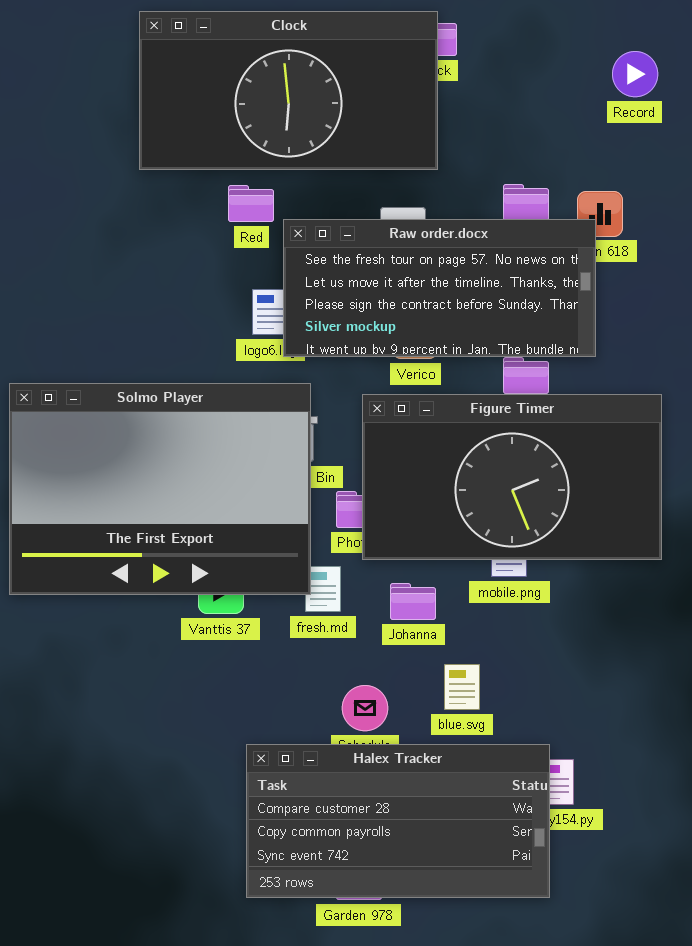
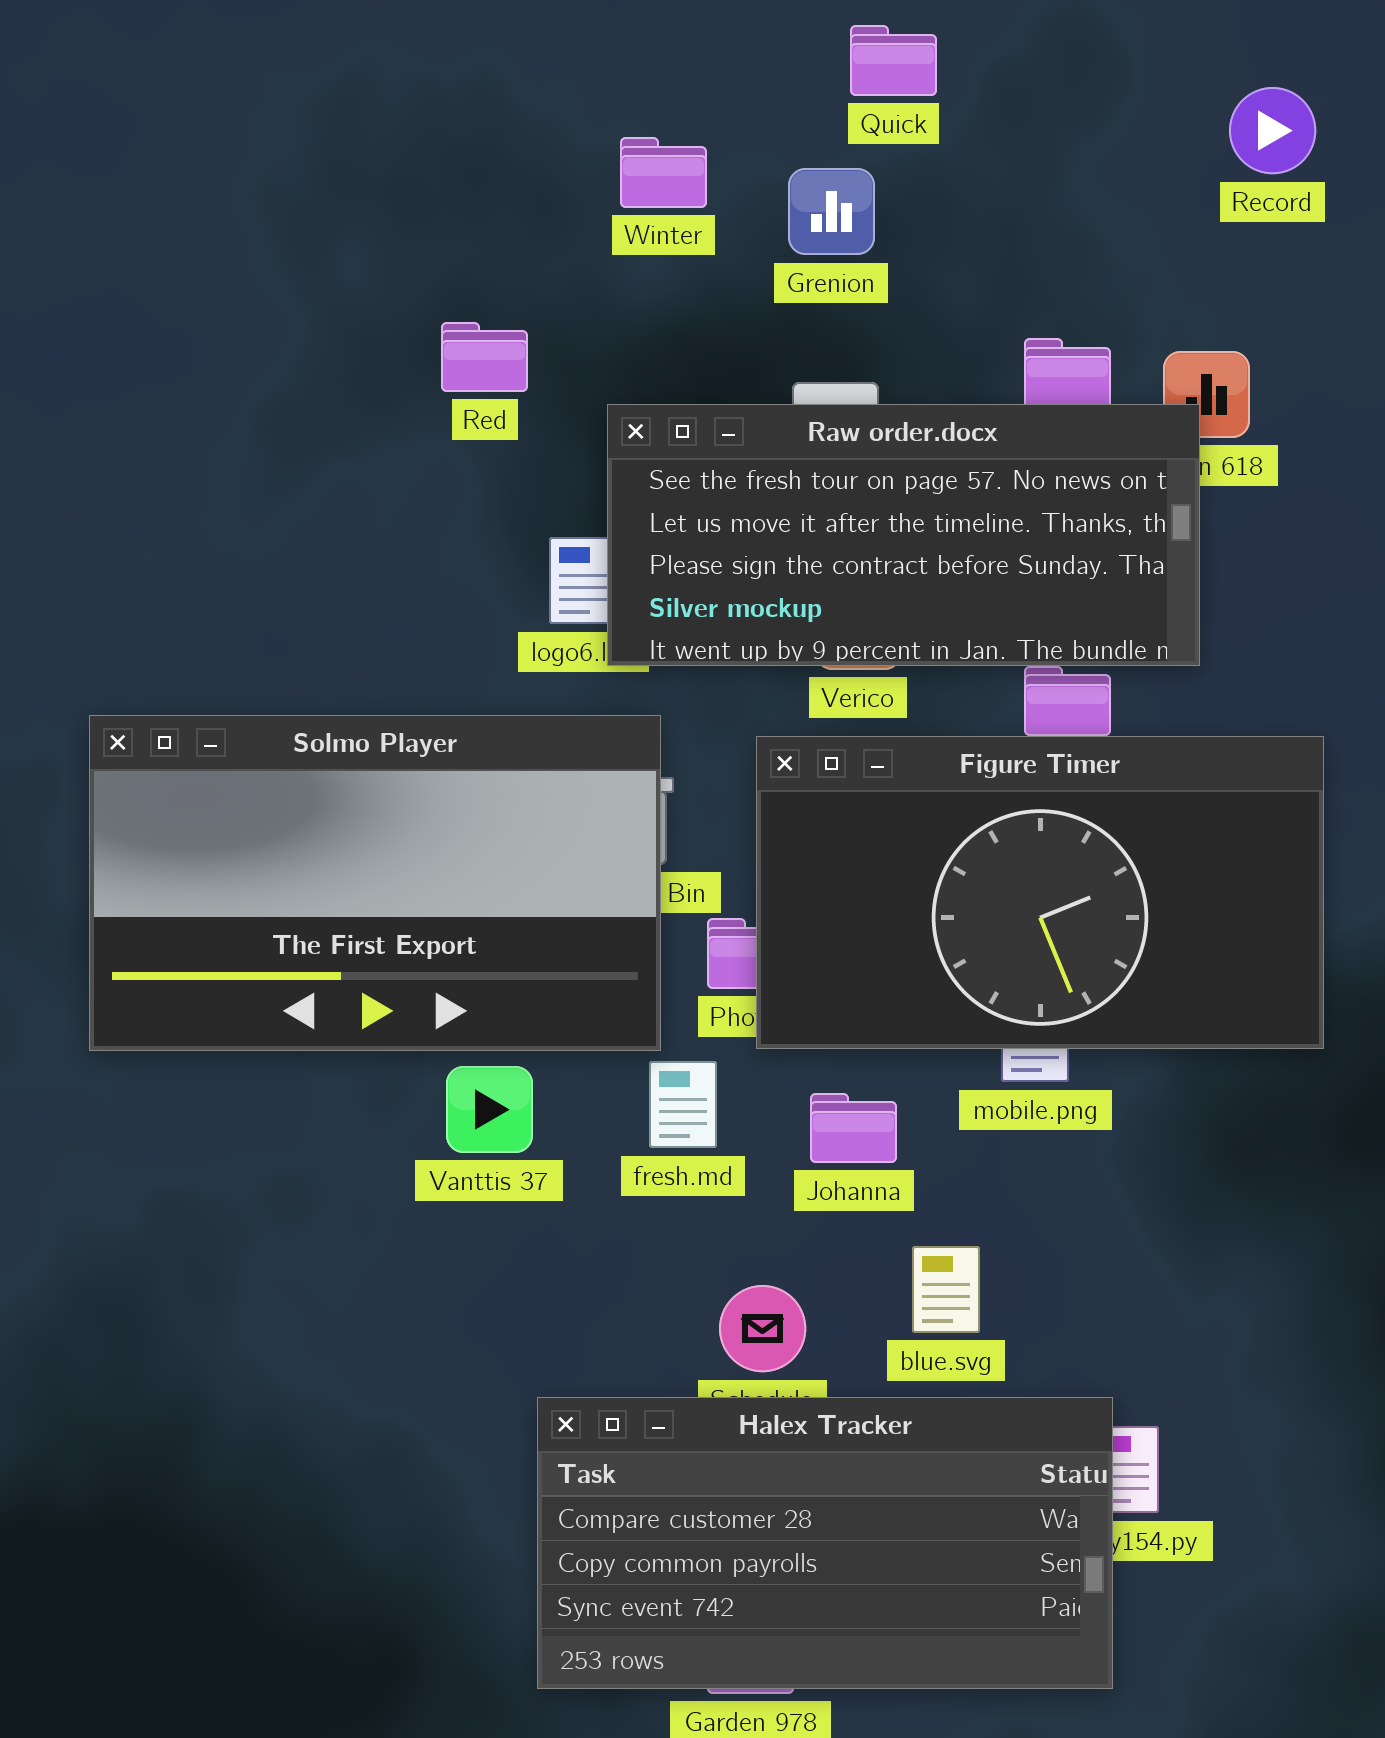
Clock: [139,11,438,170] -> none, closed
Red: [228,185,274,222] -> [441,322,528,392], moved
Solmo Player: [9,383,311,595] -> [89,715,661,1051], resized

